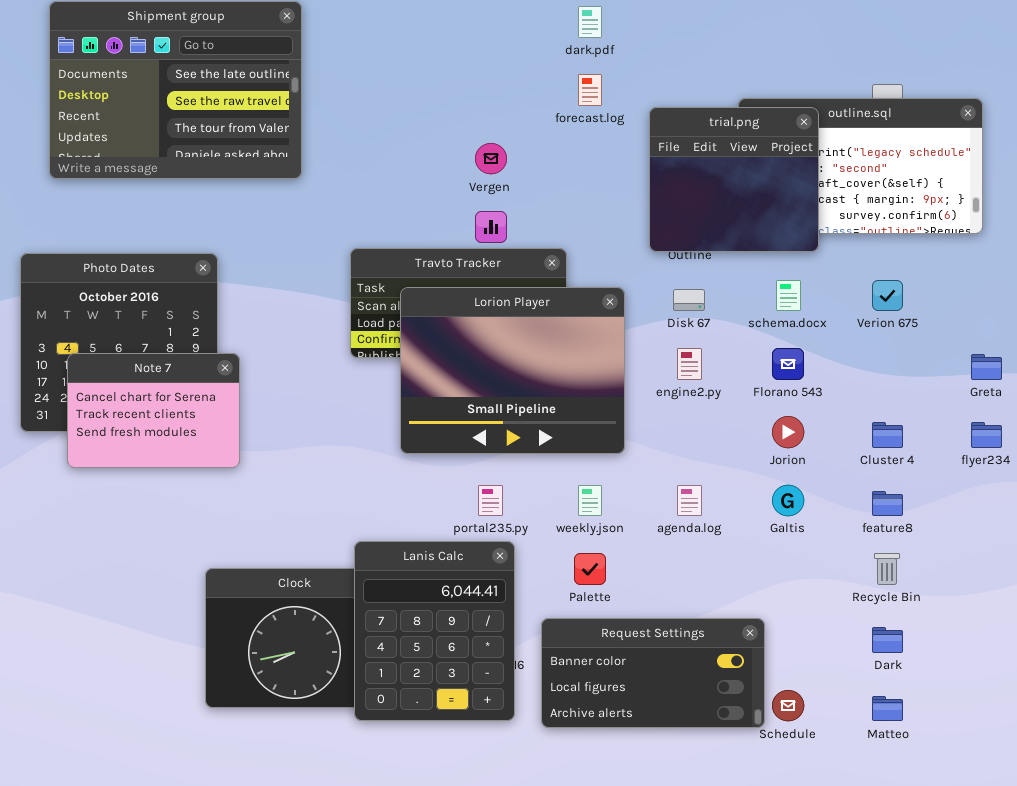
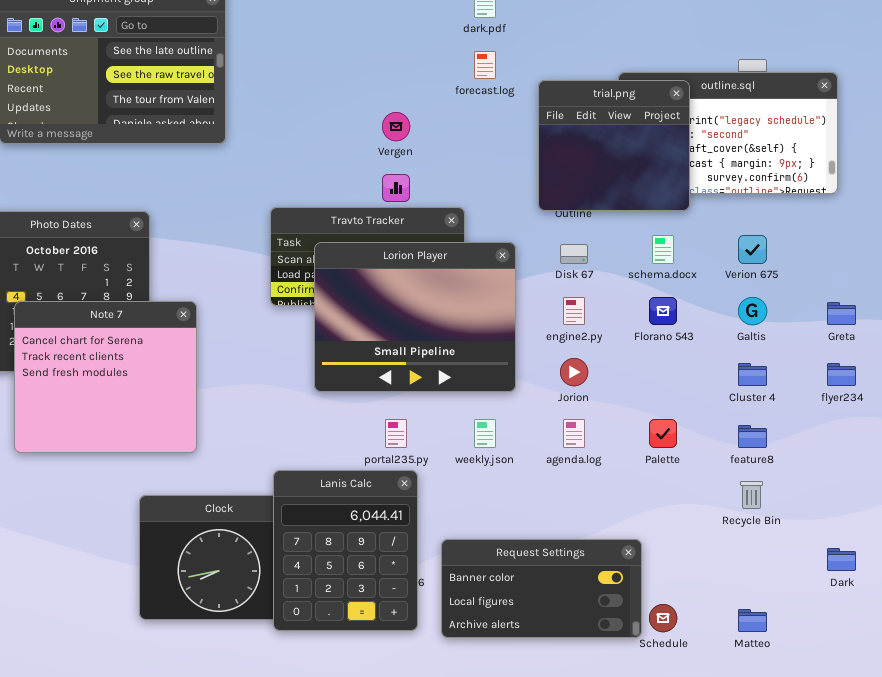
Note 7: [67,353,240,468] -> [14,301,197,453], resized
Jorion: [772,416,804,448] -> [560,358,588,386], moved
Galtis: [772,485,804,516] -> [738,297,767,325], moved
Palette: [574,553,606,585] -> [649,419,677,448], moved
Dark: [872,627,903,653] -> [827,548,856,571], moved

